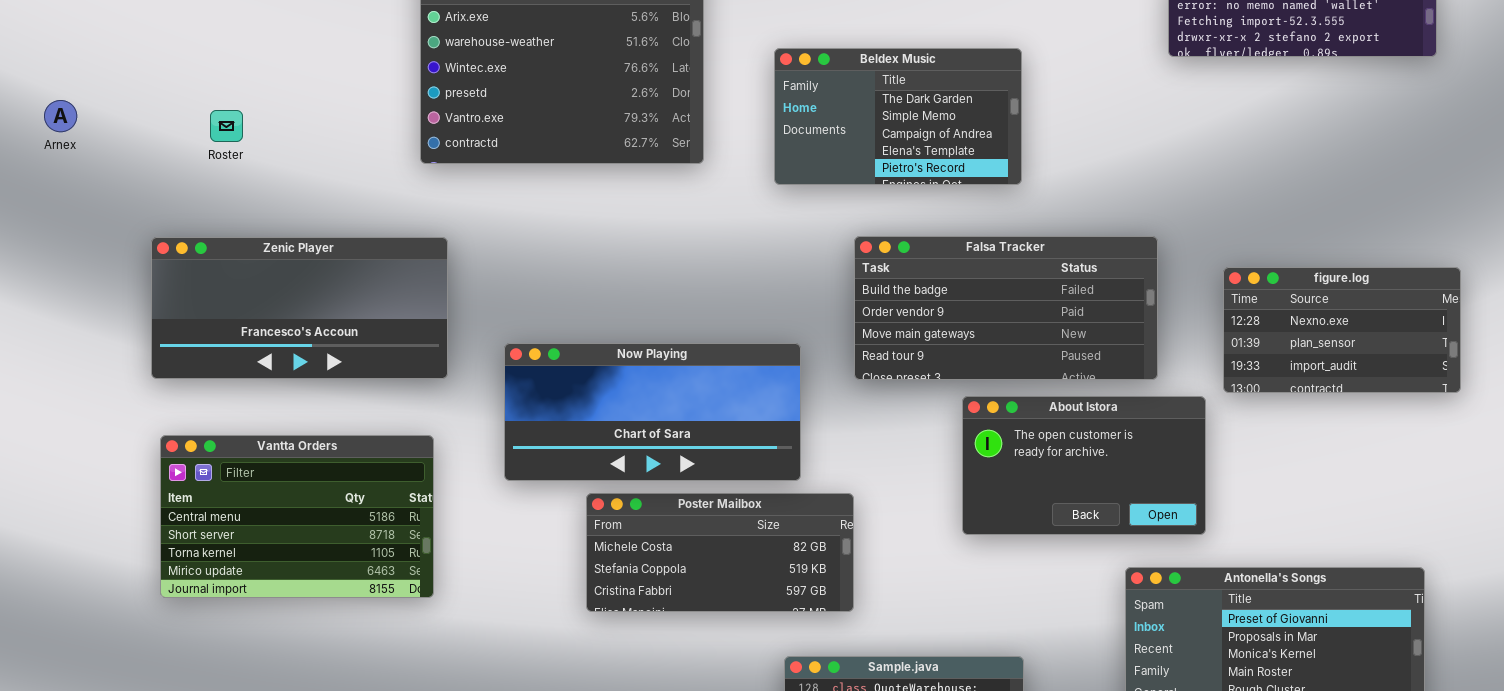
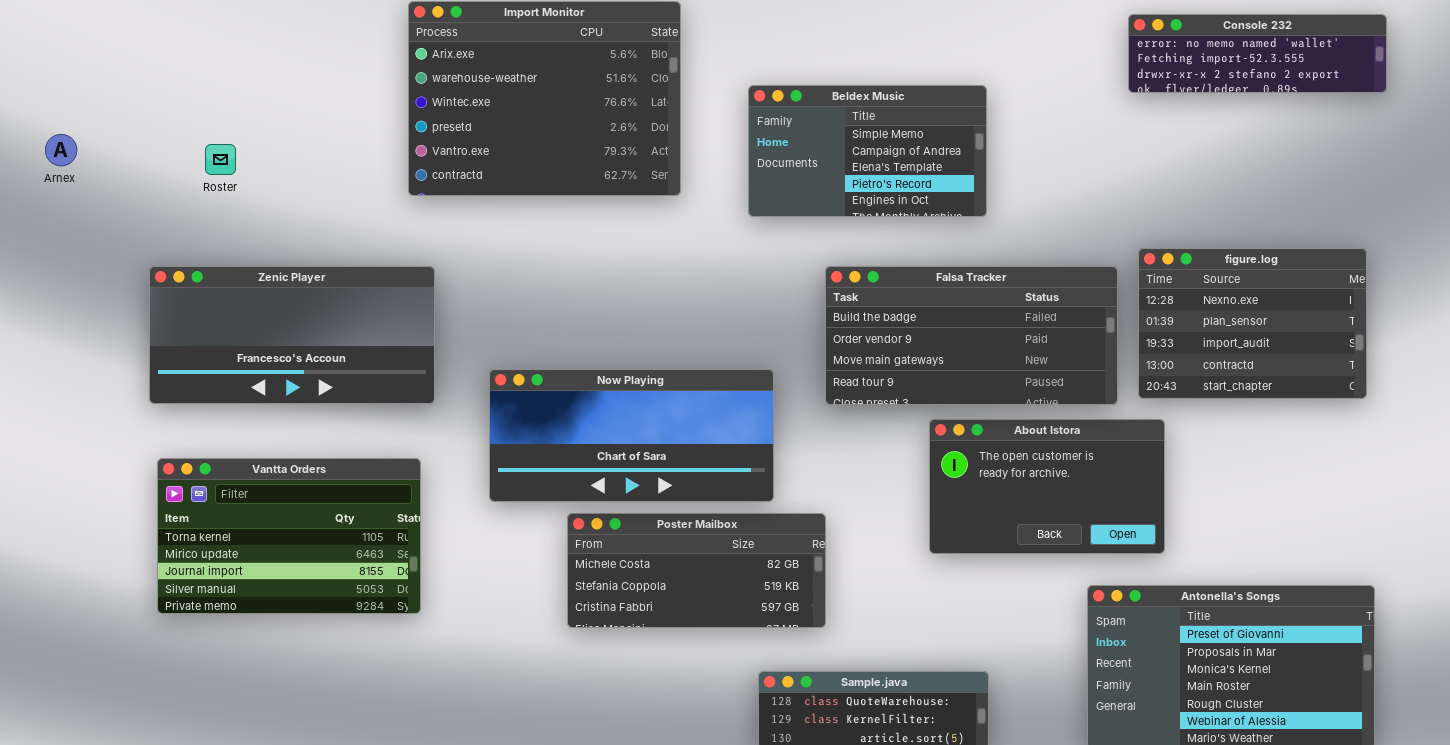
Beldex Music: [774,48,1022,185] -> [748,85,987,217], scrolled down 1 row
figure.log: [1223,267,1461,393] -> [1138,248,1367,399], moved, resized
Vantta Orders: [160,435,434,598] -> [157,458,421,614], scrolled down 2 rows

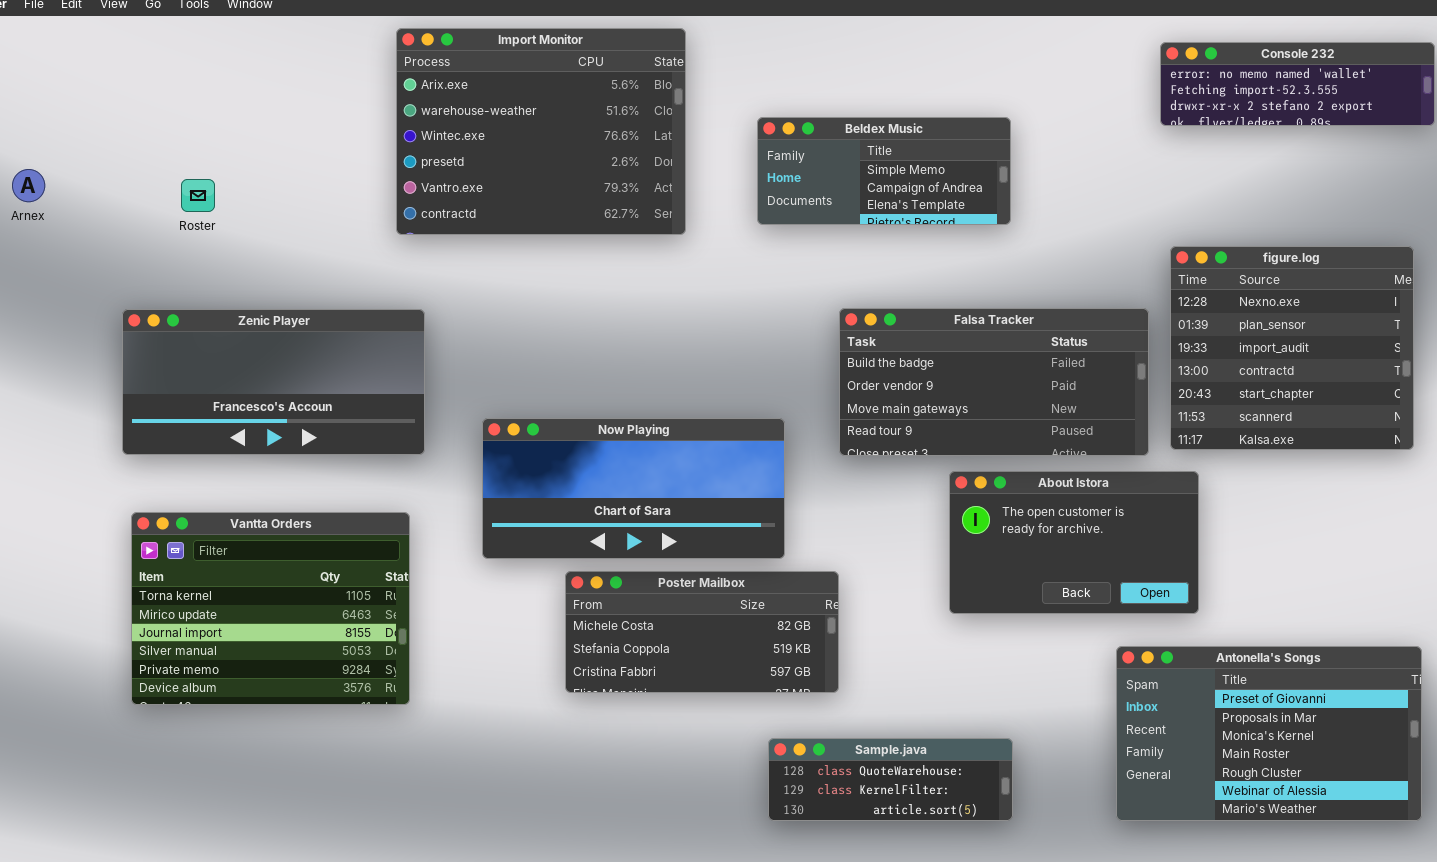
Beldex Music: [748,85,987,217] -> [757,117,1011,225], resized
figure.log: [1138,248,1367,399] -> [1170,246,1414,450], resized
Vantta Orders: [157,458,421,614] -> [131,512,410,705], resized

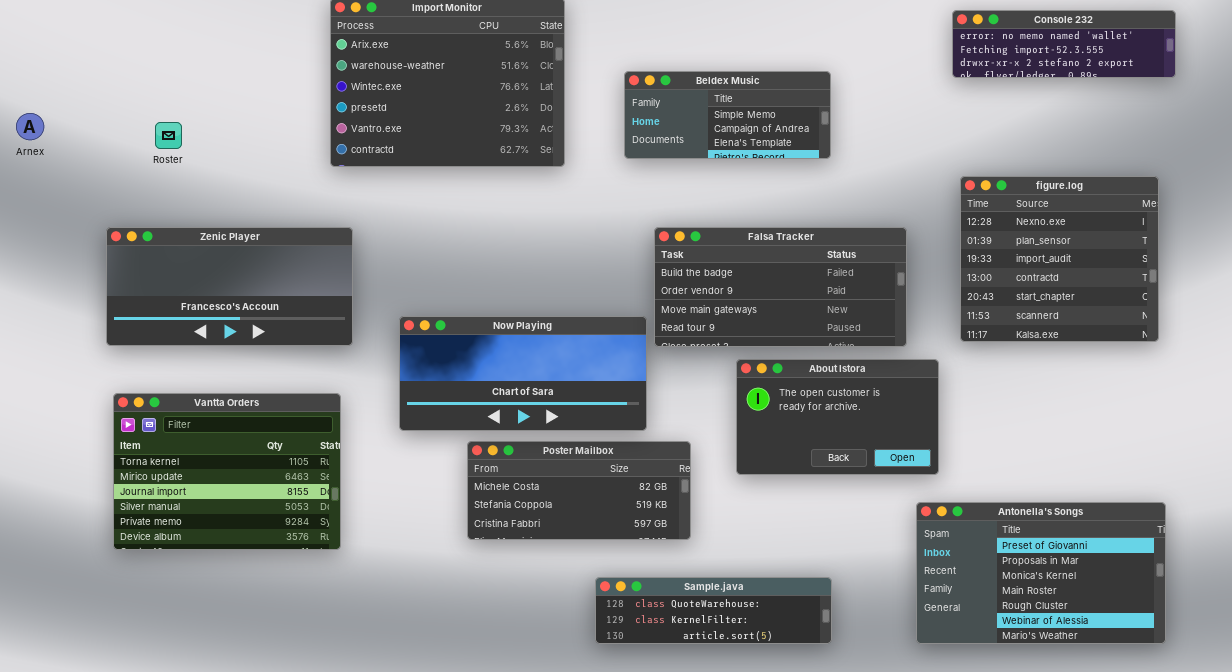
Falsa Tracker: [839,308,1149,456] -> [654,227,907,347], moved
About Istora: [949,471,1199,614] -> [736,359,939,475], moved
Sample.java: [768,738,1013,821] -> [595,577,832,644], resized

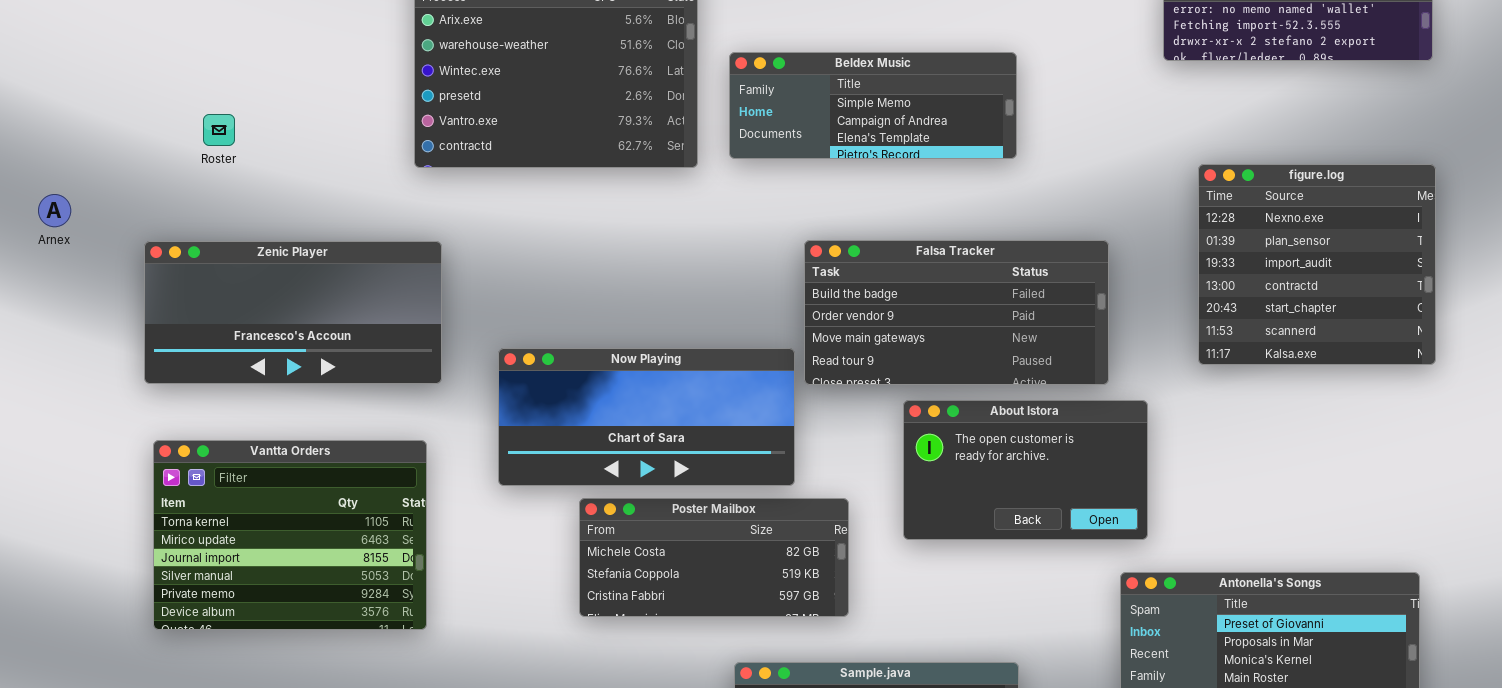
Beldex Music: [624,71,831,159] -> [729,52,1017,159], resized
Arnex: [16,113,44,140] -> [38,194,71,227], moved
figure.log: [960,176,1159,342] -> [1198,164,1436,365], moved

